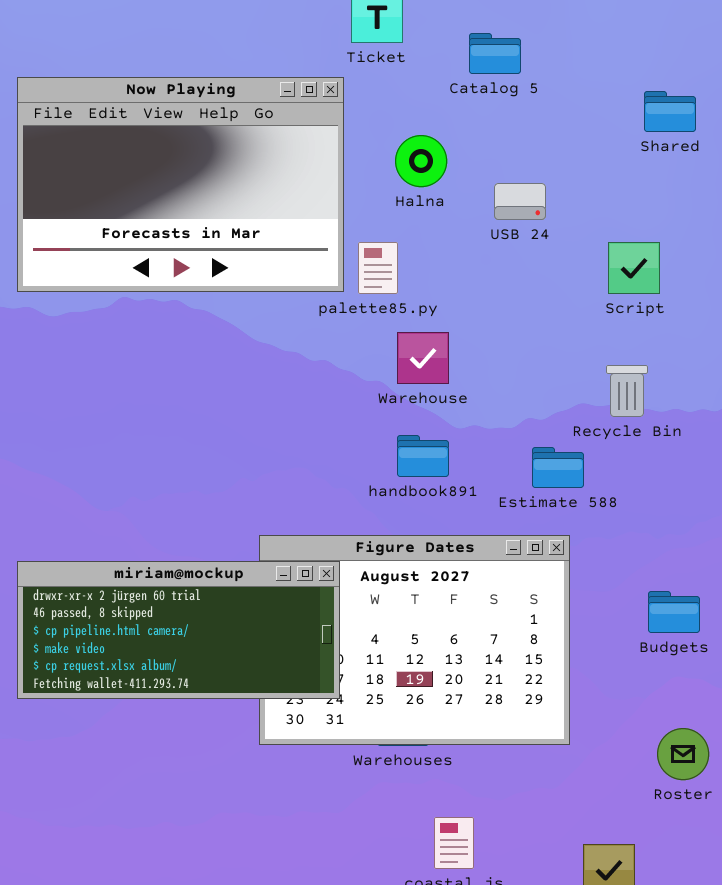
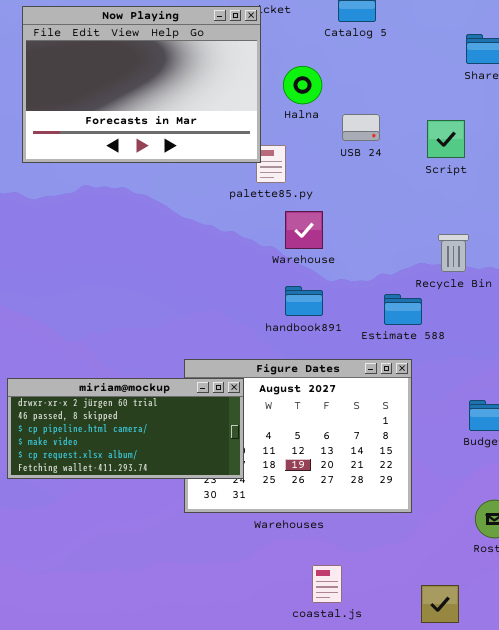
Now Playing: [17,77,344,292] -> [22,6,261,163], moved
USB 24: [494,183,546,220] -> [342,114,380,141], moved
Script: [608,242,660,294] -> [427,120,465,158], moved

